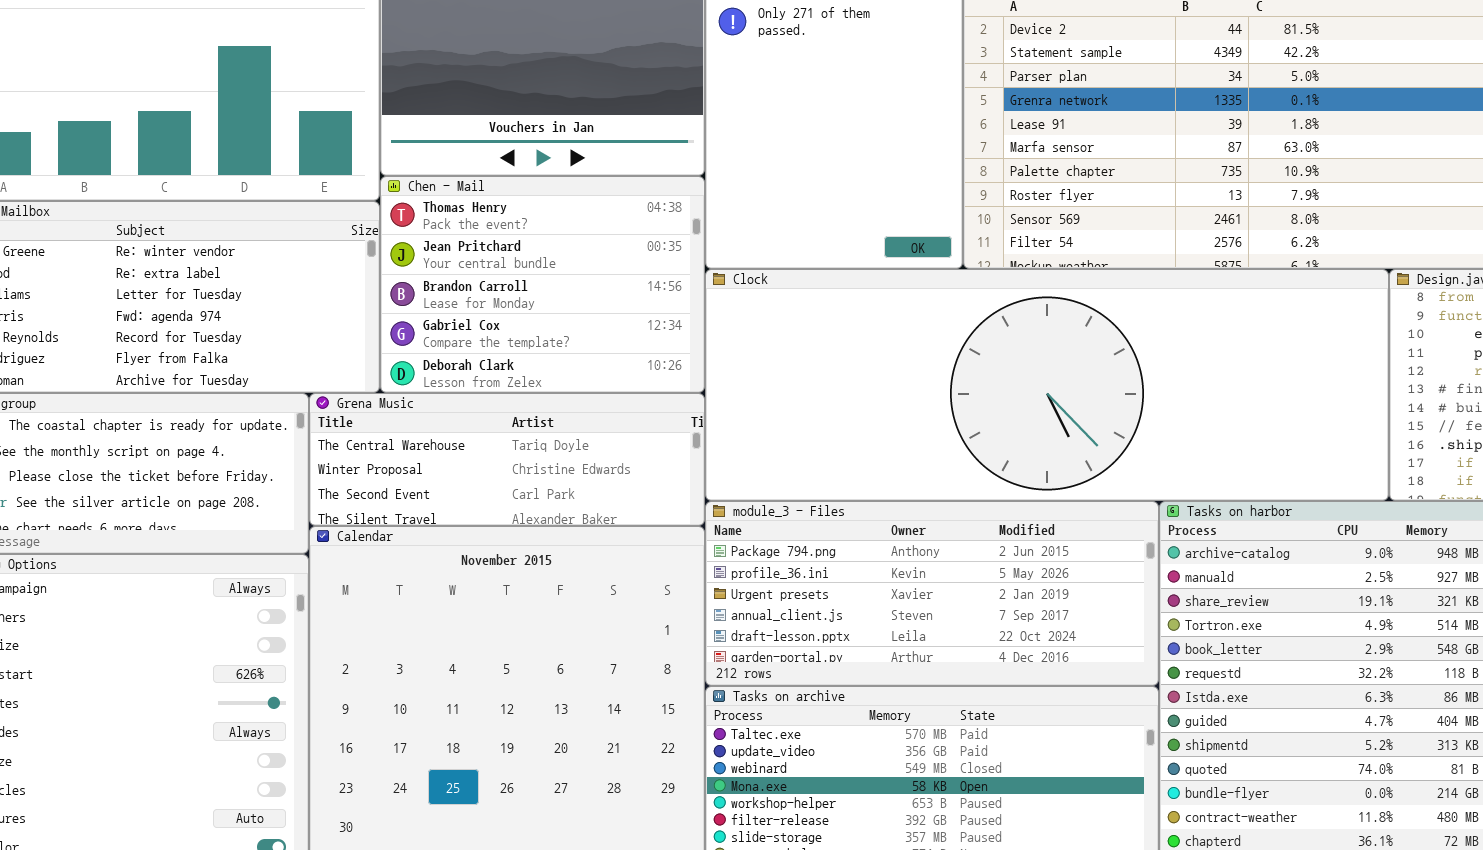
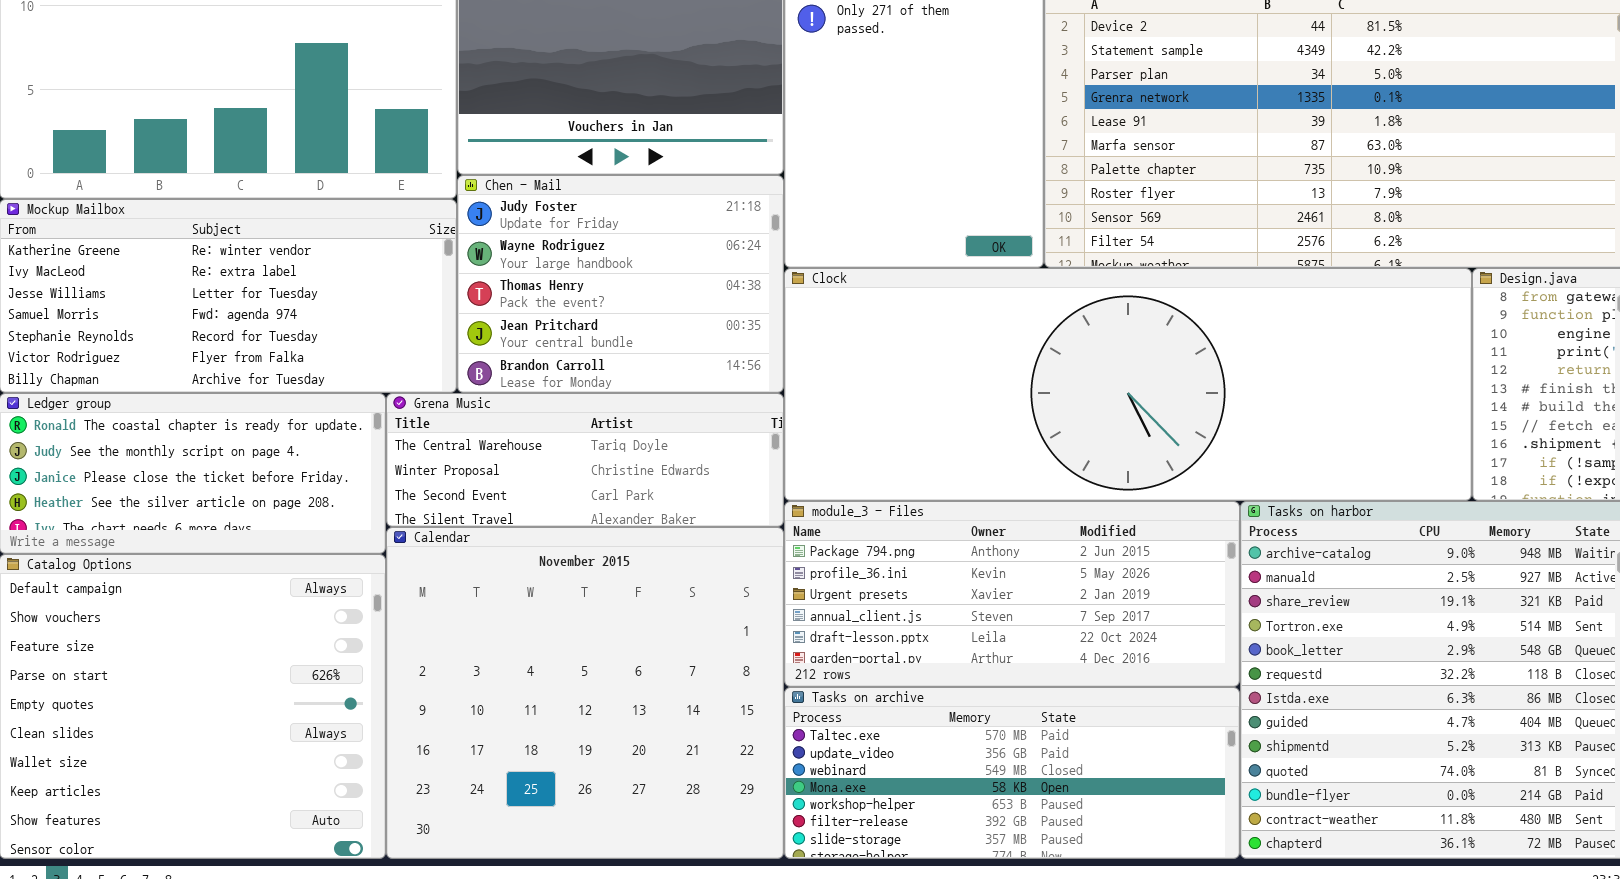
Chen - Mail: [380,176,705,393] -> [457,175,784,393], scrolled up 2 rows

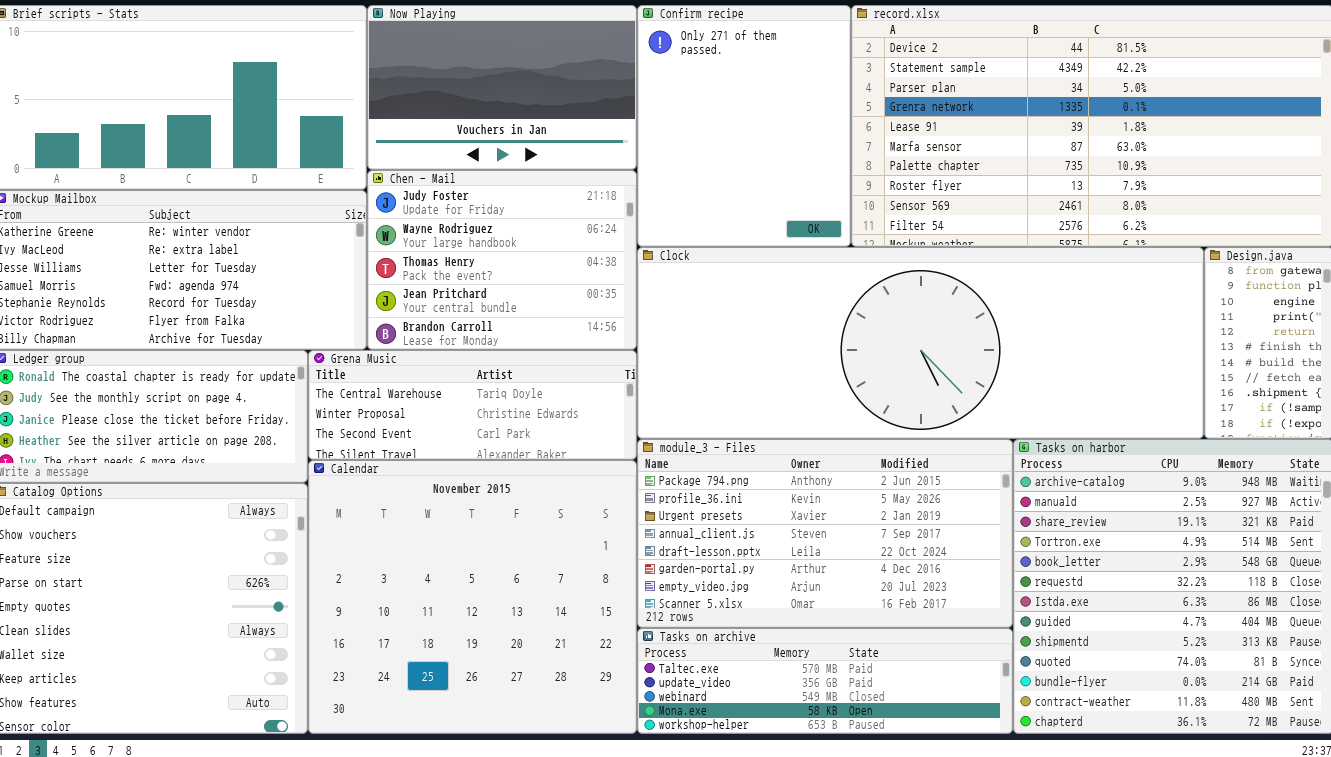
module_3 - Files: [784,501,1240,687] -> [637,439,1013,628], resized
Tasks on archive: [784,687,1240,859] -> [637,628,1013,734], resized

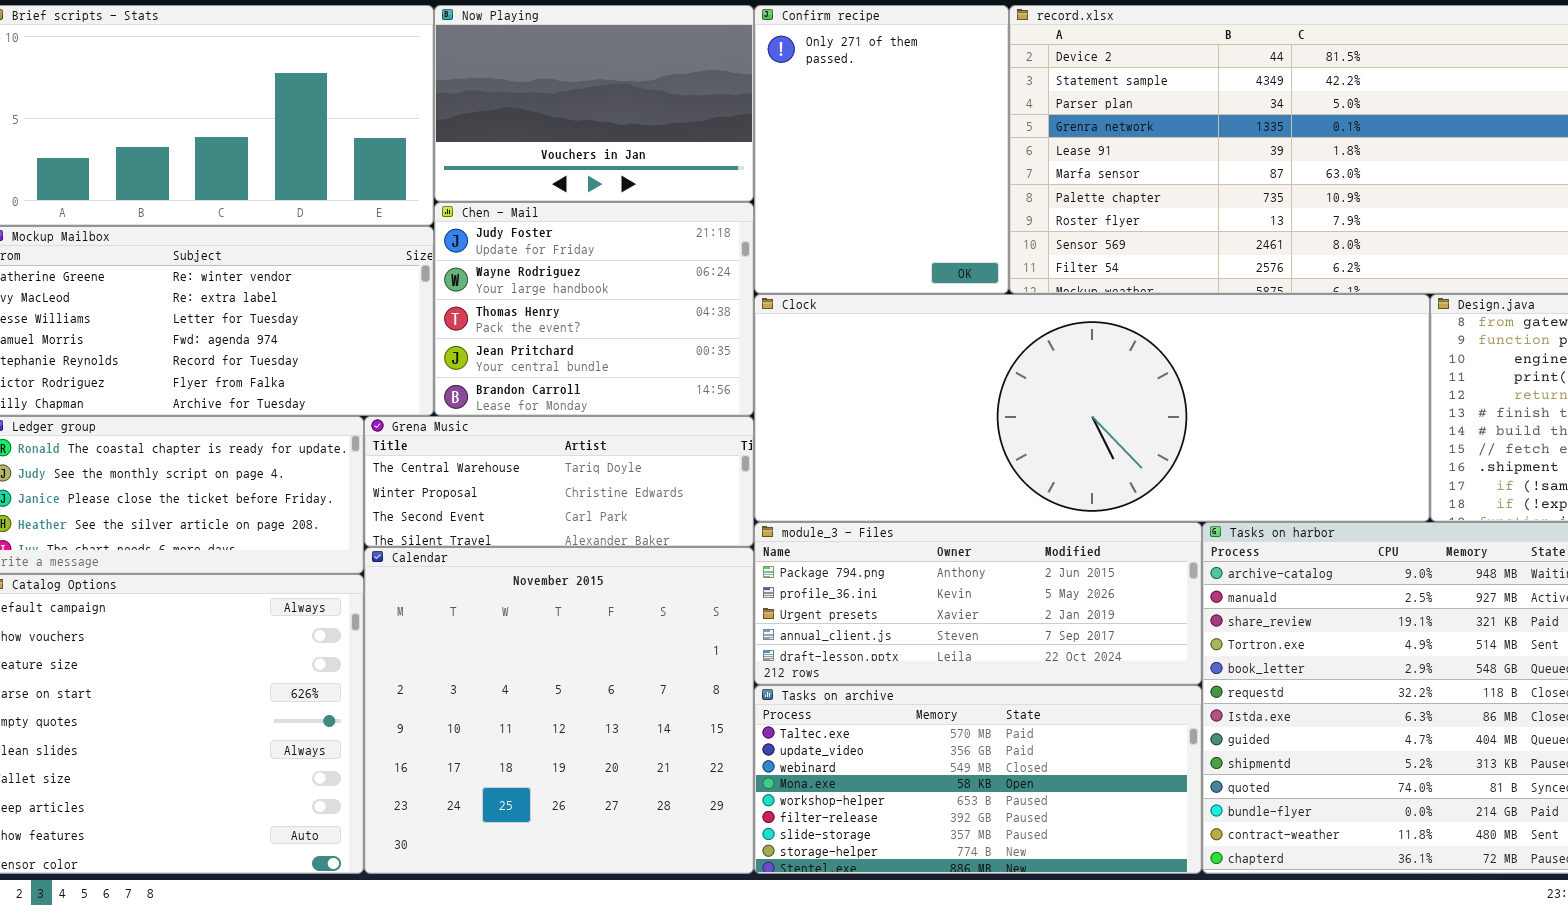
module_3 - Files: [637,439,1013,628] -> [754,522,1202,685], resized
Tasks on archive: [637,628,1013,734] -> [754,685,1202,874], resized

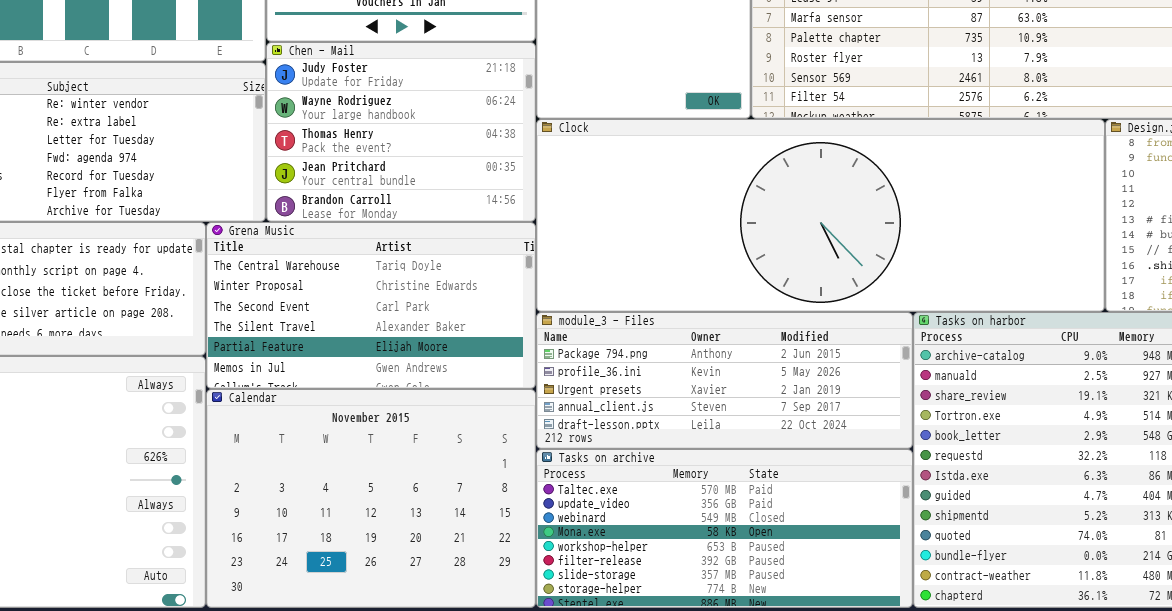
Grena Music: [364,416,754,547] -> [206,222,536,389], resized
Calendar: [364,547,754,874] -> [206,389,536,608], resized

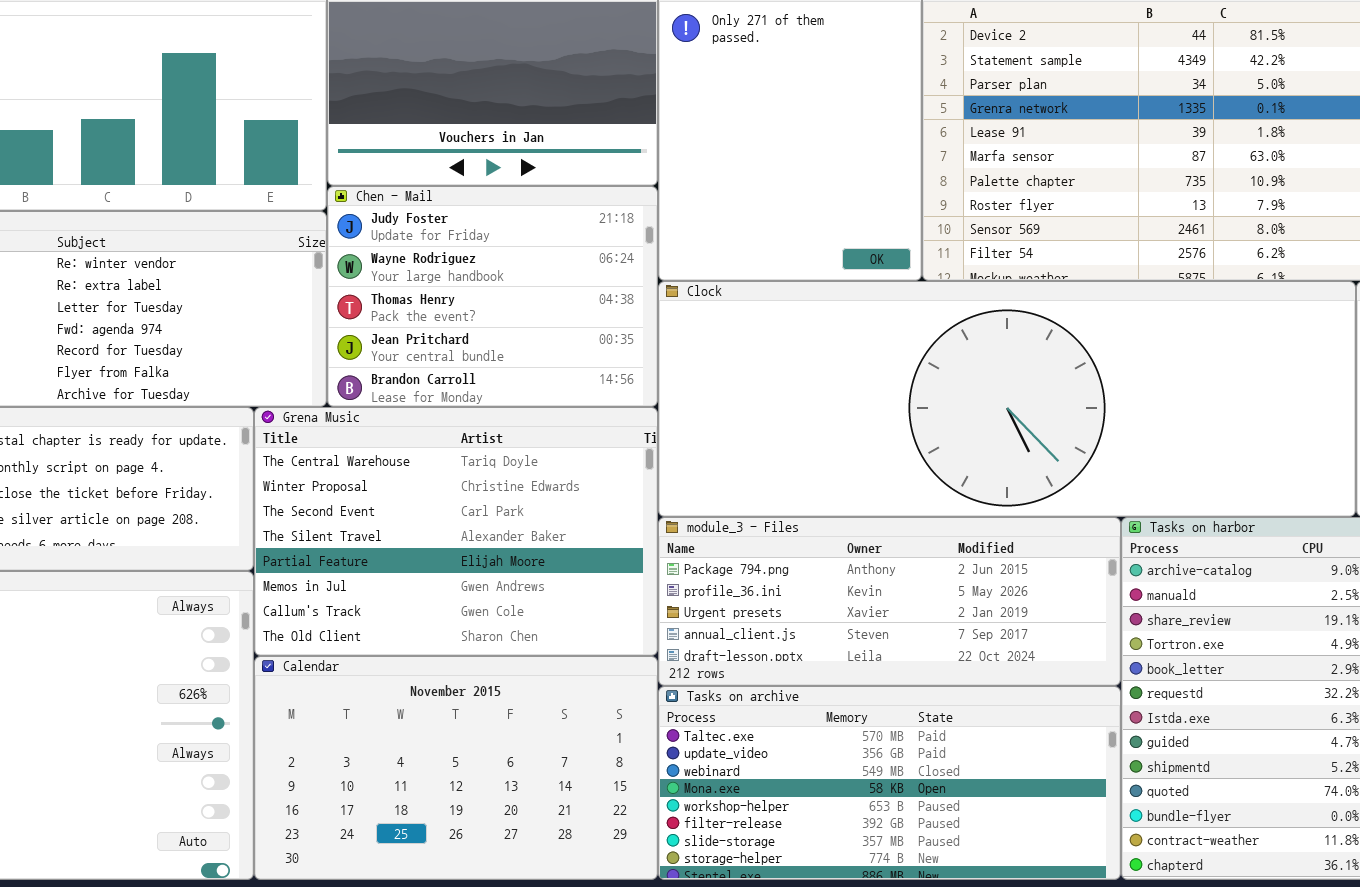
Grena Music: [206,222,536,389] -> [254,407,658,656], resized
Calendar: [206,389,536,608] -> [254,656,658,880], resized

